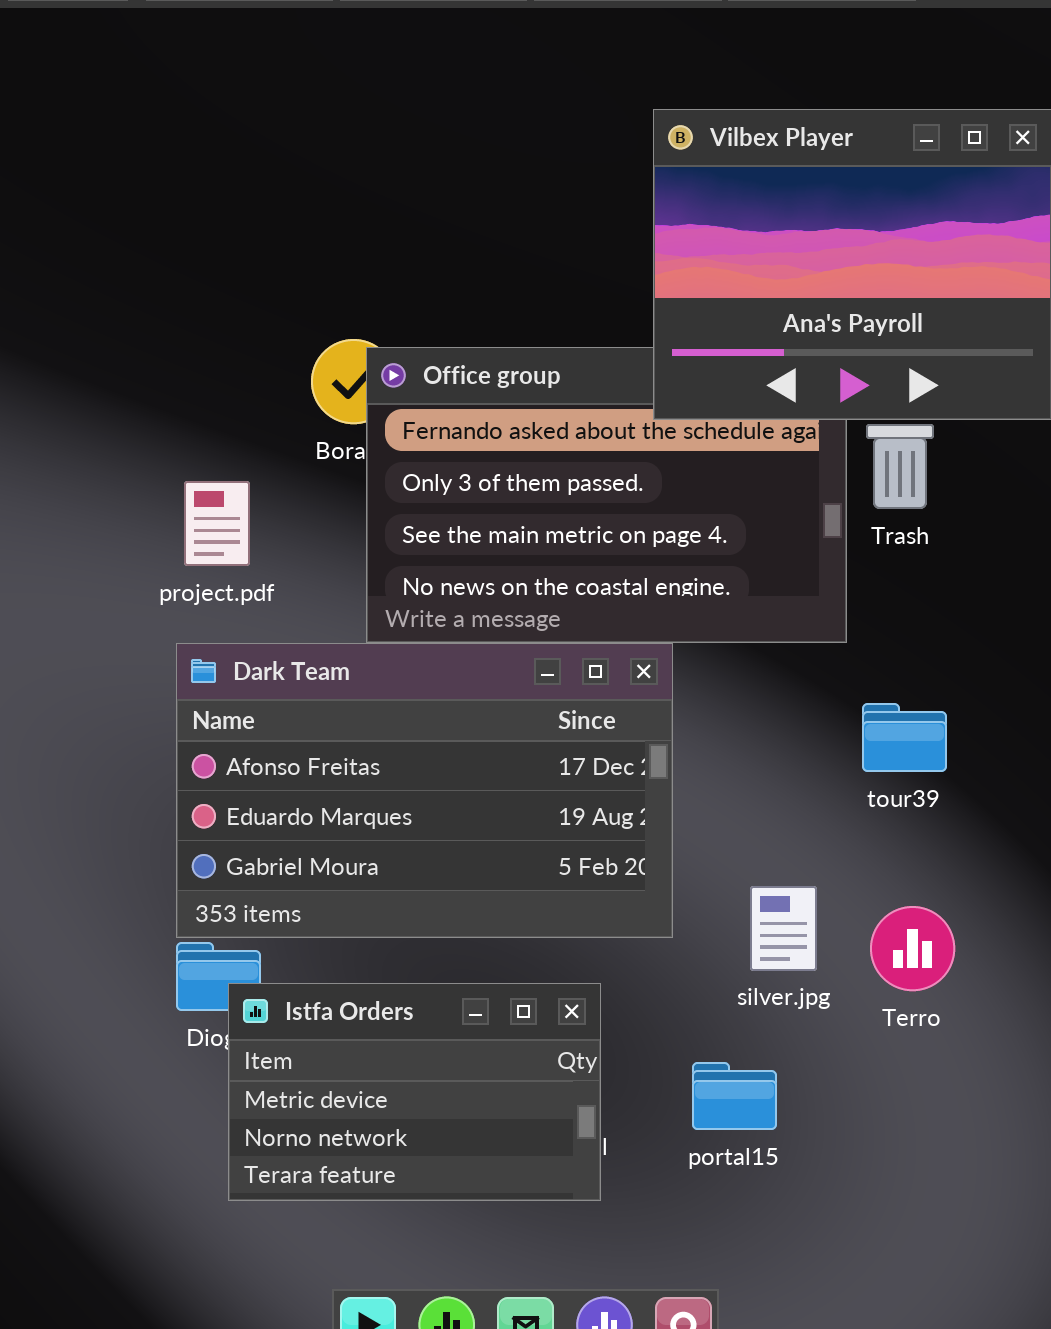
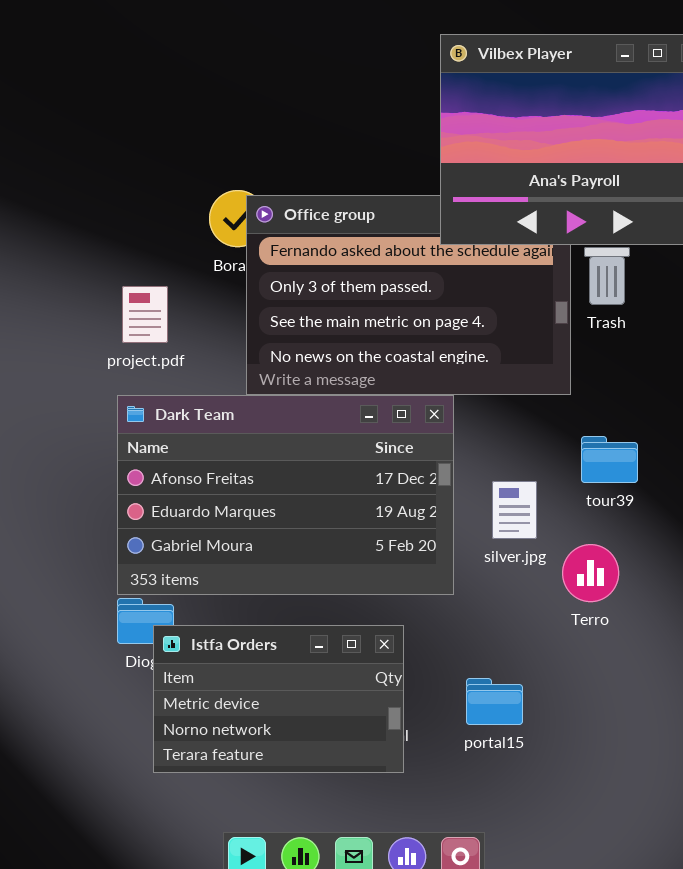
silver.jpg: [750,886,817,971] -> [492,481,537,539], moved
Terro: [870,906,955,991] -> [562,544,619,602], moved

